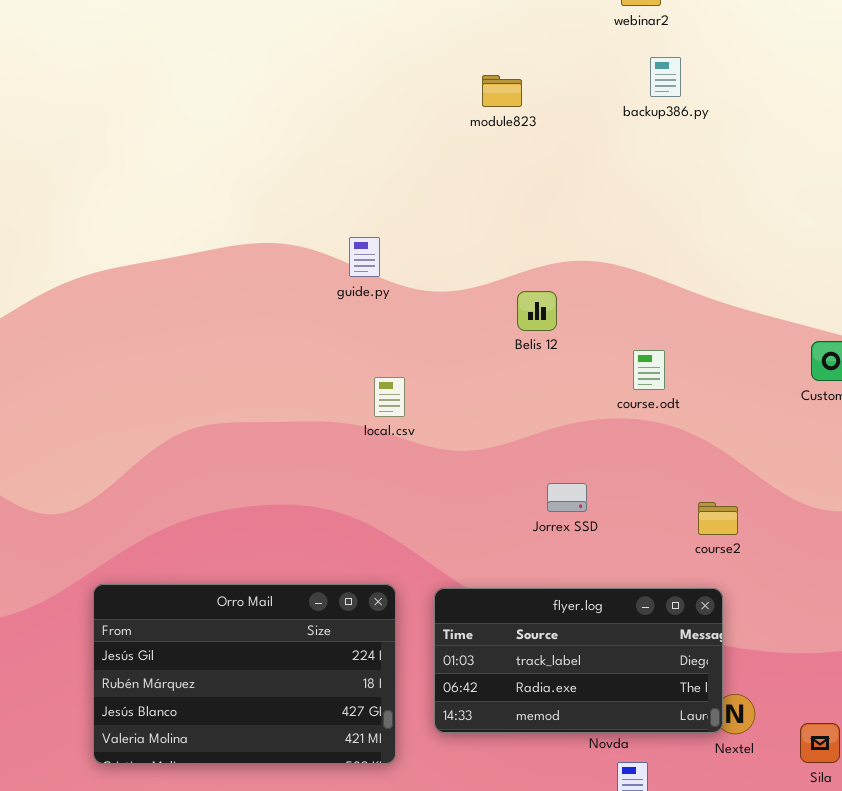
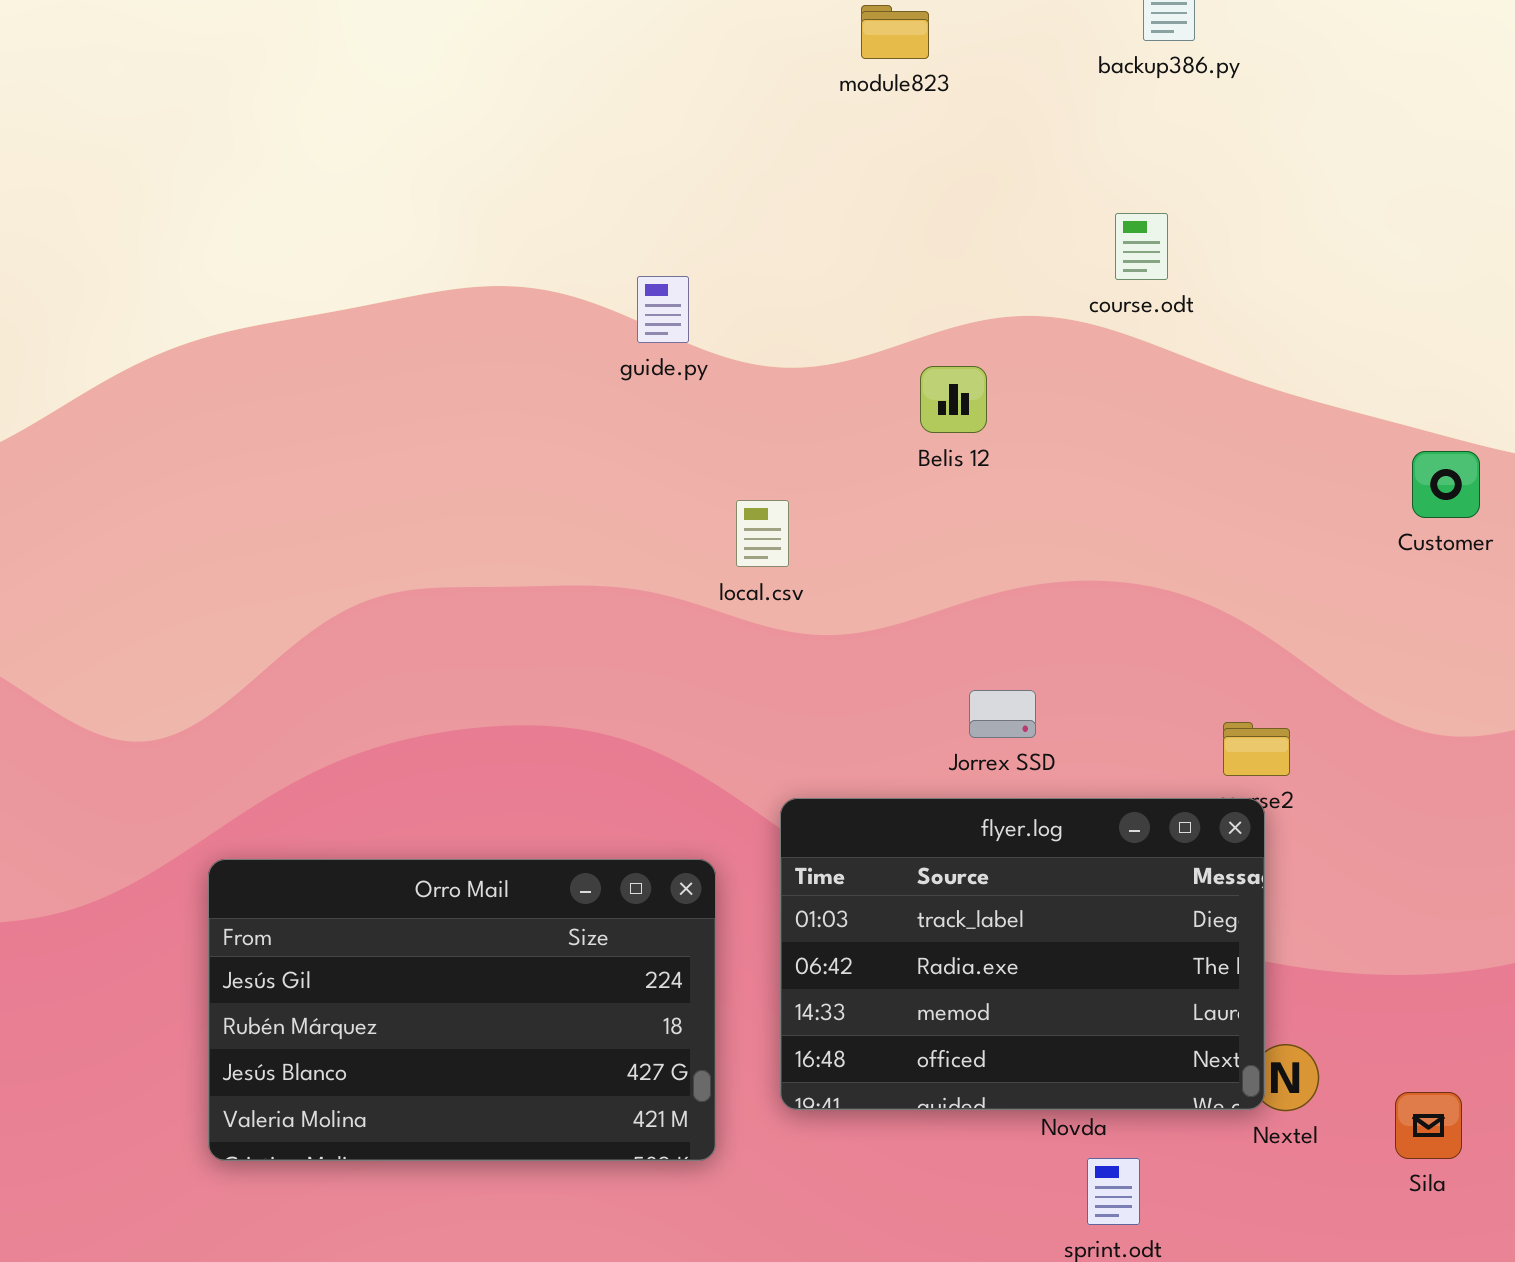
course.odt: [633,350,665,390] -> [1115,213,1168,280], moved
local.csv: [374,377,405,417] -> [736,500,789,567], moved
flyer.log: [434,588,723,733] -> [780,798,1265,1110], resized

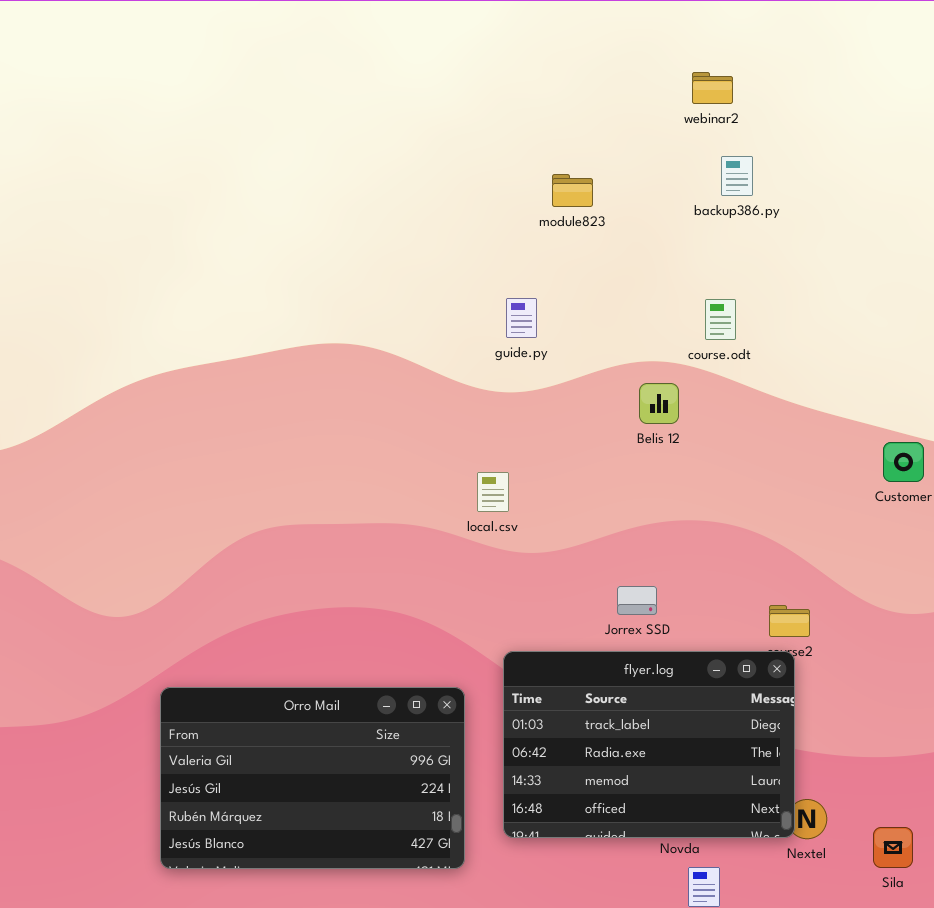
guide.py: [637,276,689,343] -> [506,298,537,338], moved
Belis 12: [920,366,987,433] -> [639,383,679,424], moved
Orro Mail: [208,859,716,1161] -> [160,687,465,869], scrolled up 1 row

